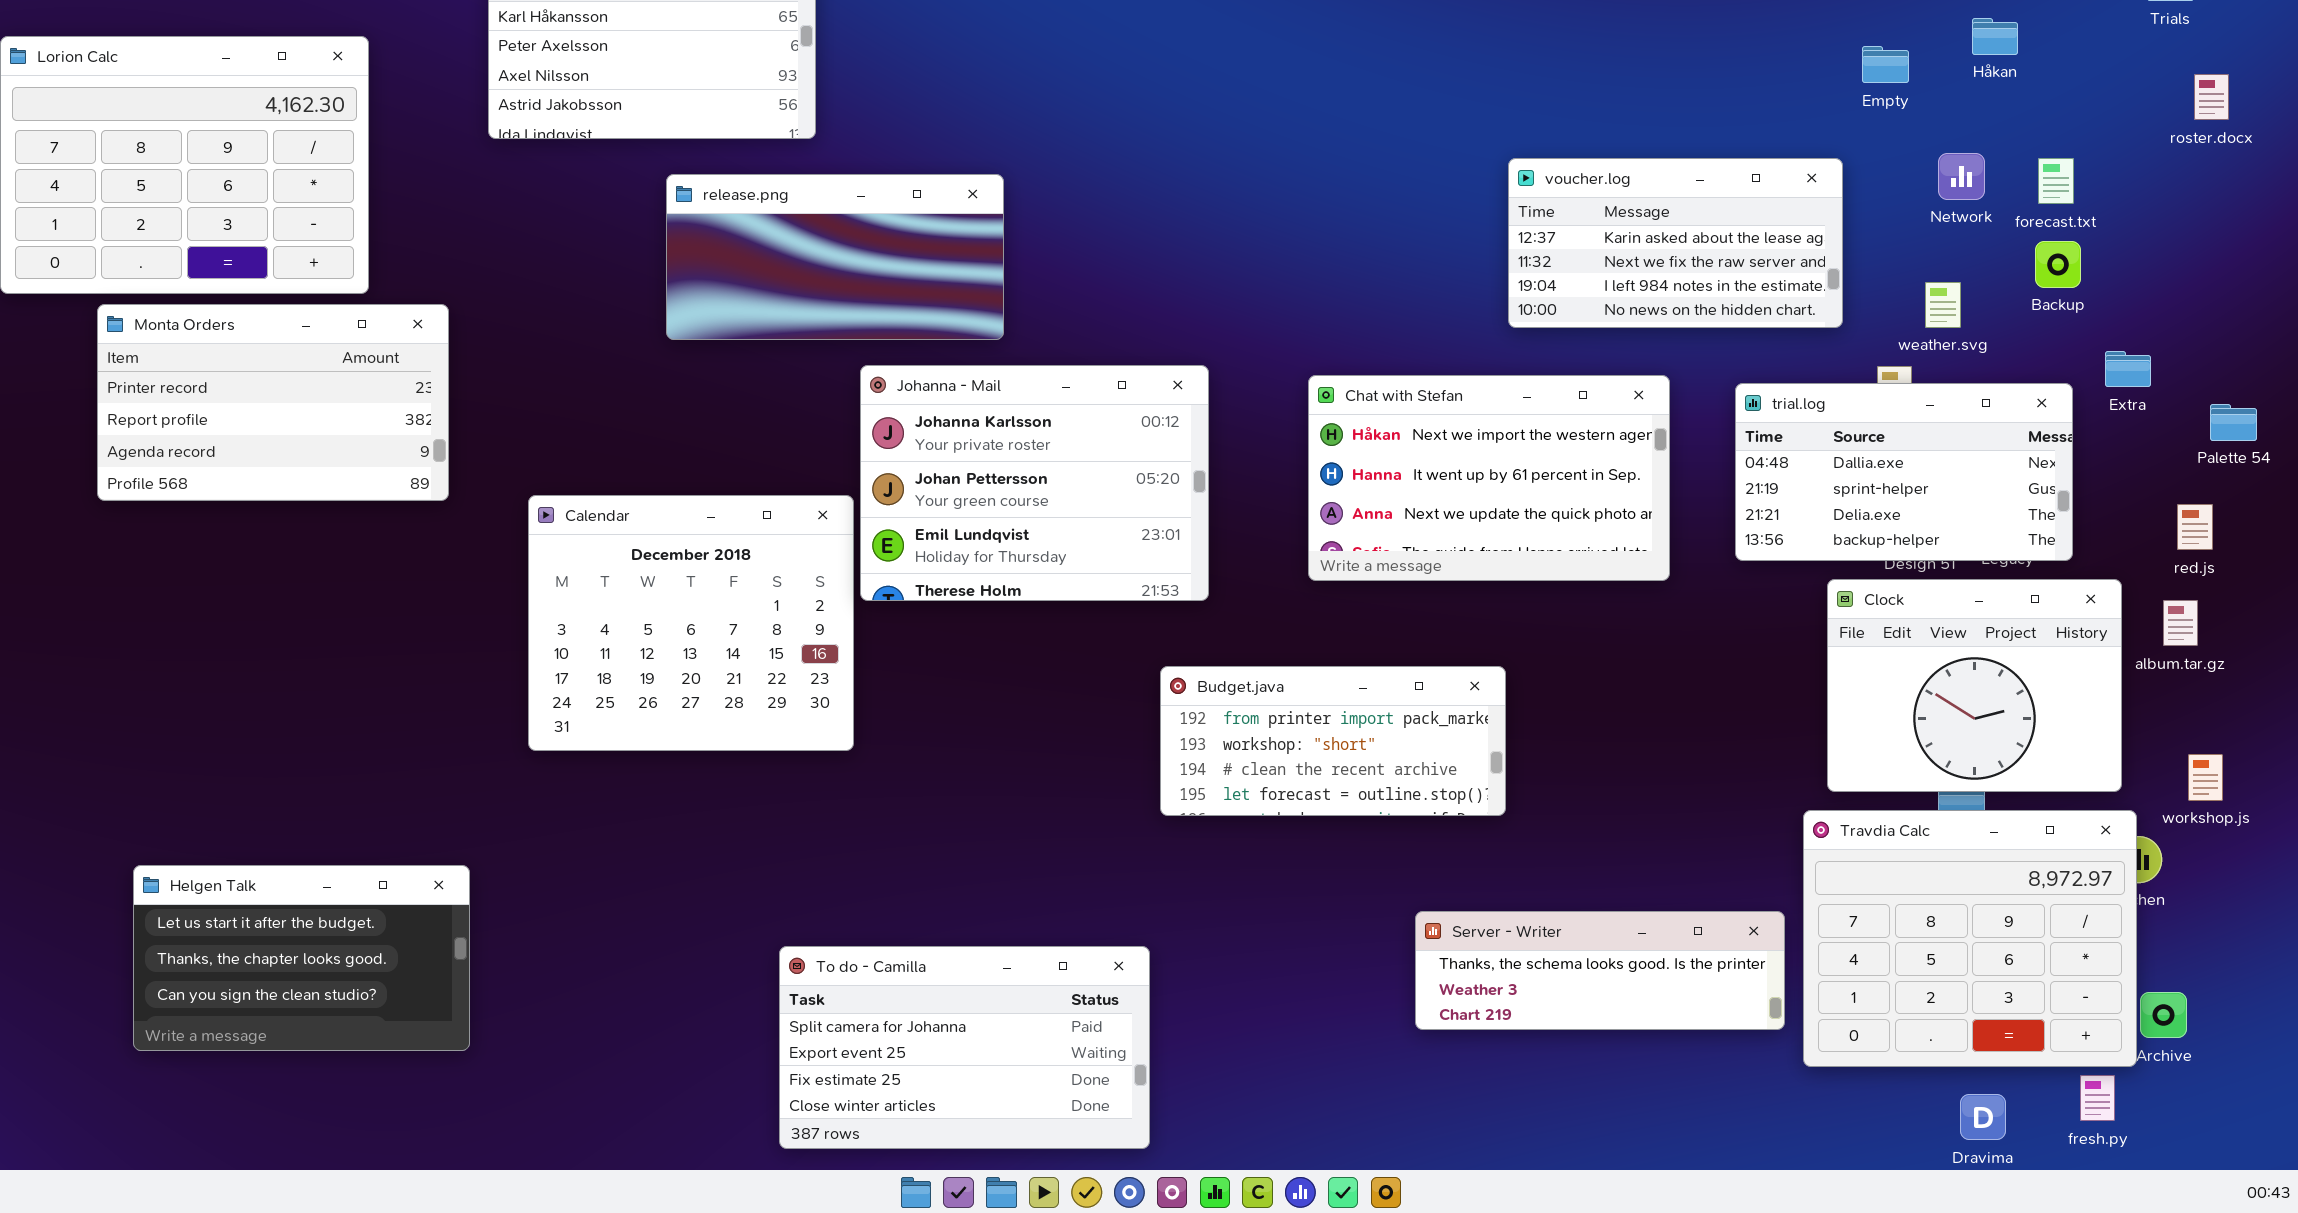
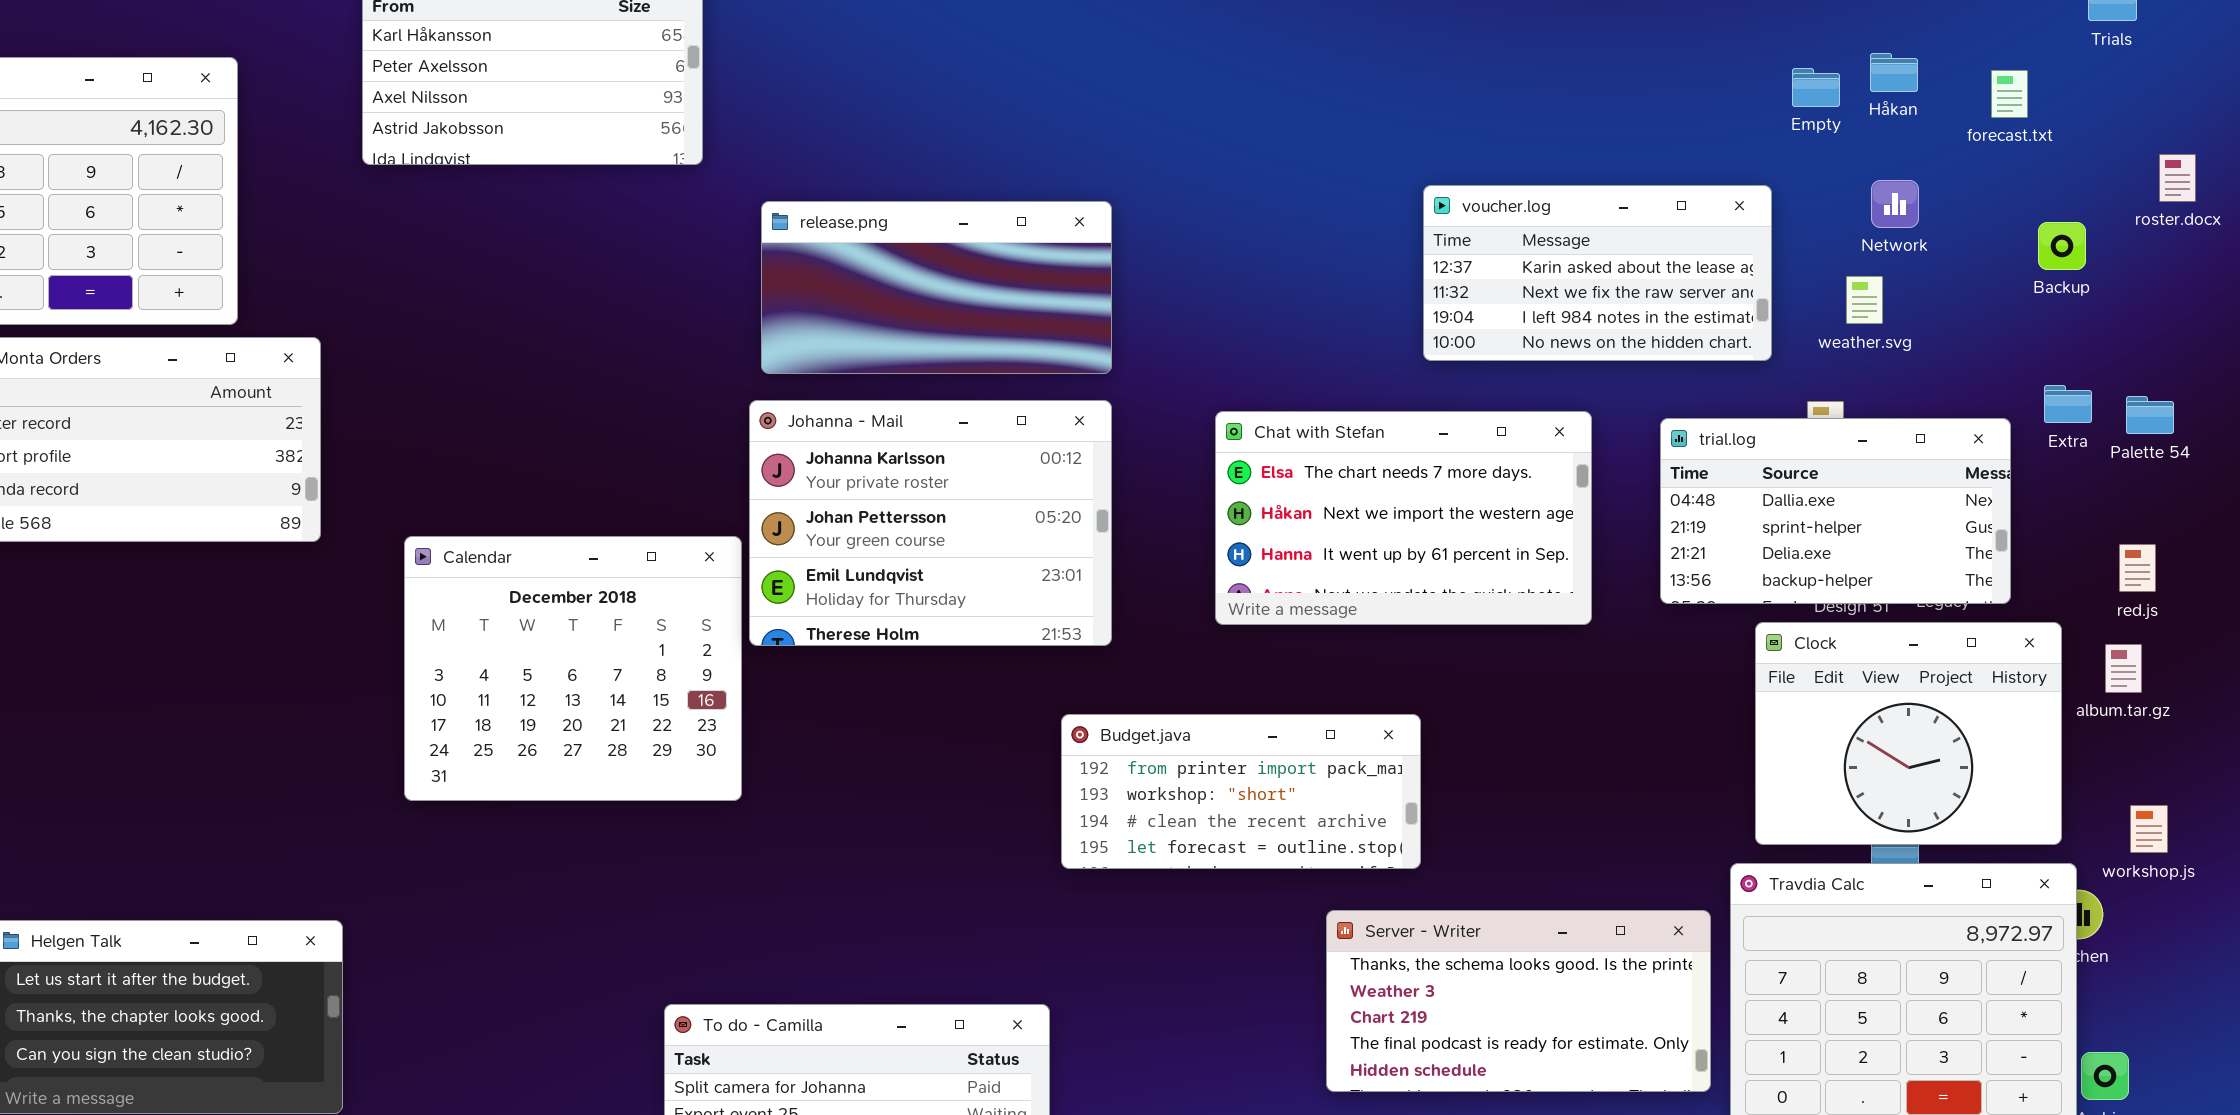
Håkan: [1972,18,2018,55] -> [1870,53,1918,92], moved
roster.docx: [2194,74,2229,120] -> [2159,154,2196,202], moved
forecast.txt: [2038,158,2074,204] -> [1991,70,2028,118], moved
release.png: [666,174,1004,340] -> [761,201,1112,374], moved
Backup: [2035,241,2081,288] -> [2038,222,2086,270], moved
weather.svg: [1925,282,1961,328] -> [1846,276,1883,324], moved
Chat with Stefan: [1308,375,1670,581] -> [1215,411,1592,625], scrolled up 1 row
Palette 54: [2210,404,2257,441] -> [2126,396,2174,434], moved
Server - Writer: [1415,911,1785,1030] -> [1326,910,1711,1092], resized

